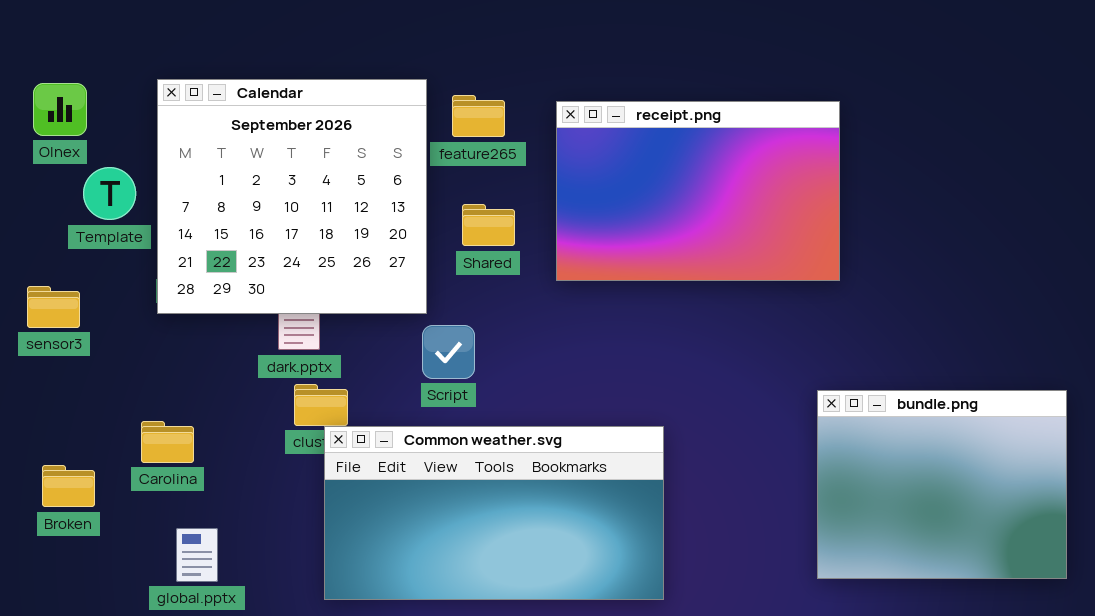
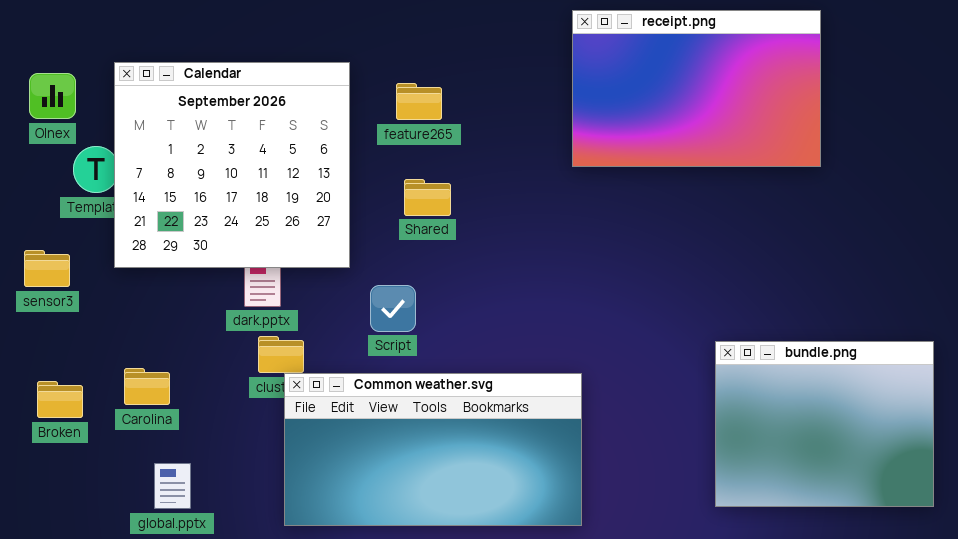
Calendar: [157,79,427,314] -> [114,62,350,268], moved
receipt.png: [556,101,840,281] -> [572,10,821,167], moved
Broken: [42,465,95,507] -> [37,381,83,418], moved

